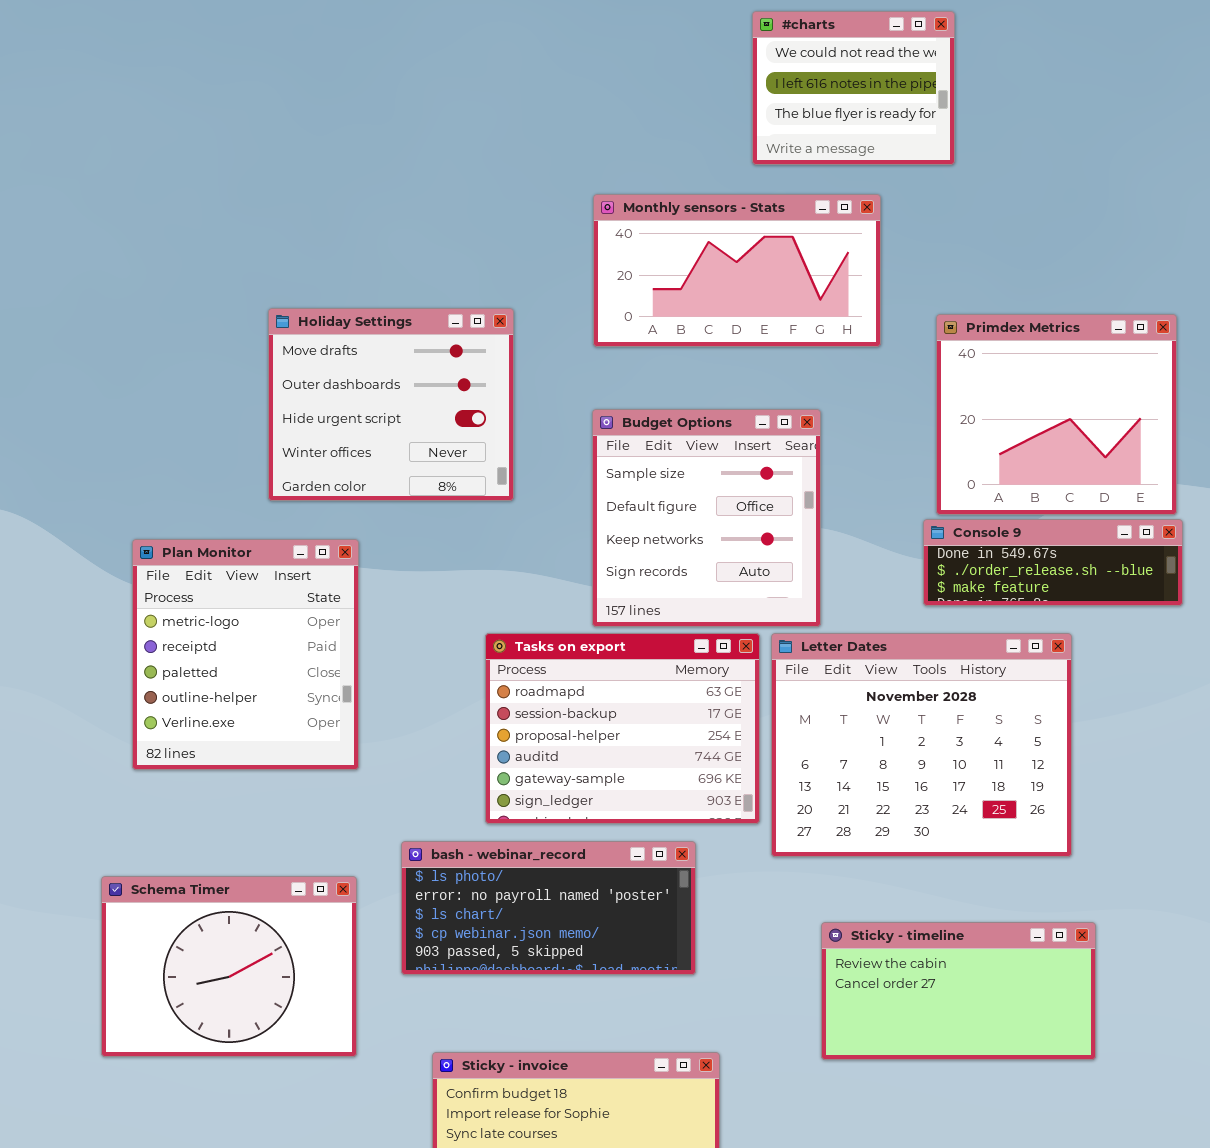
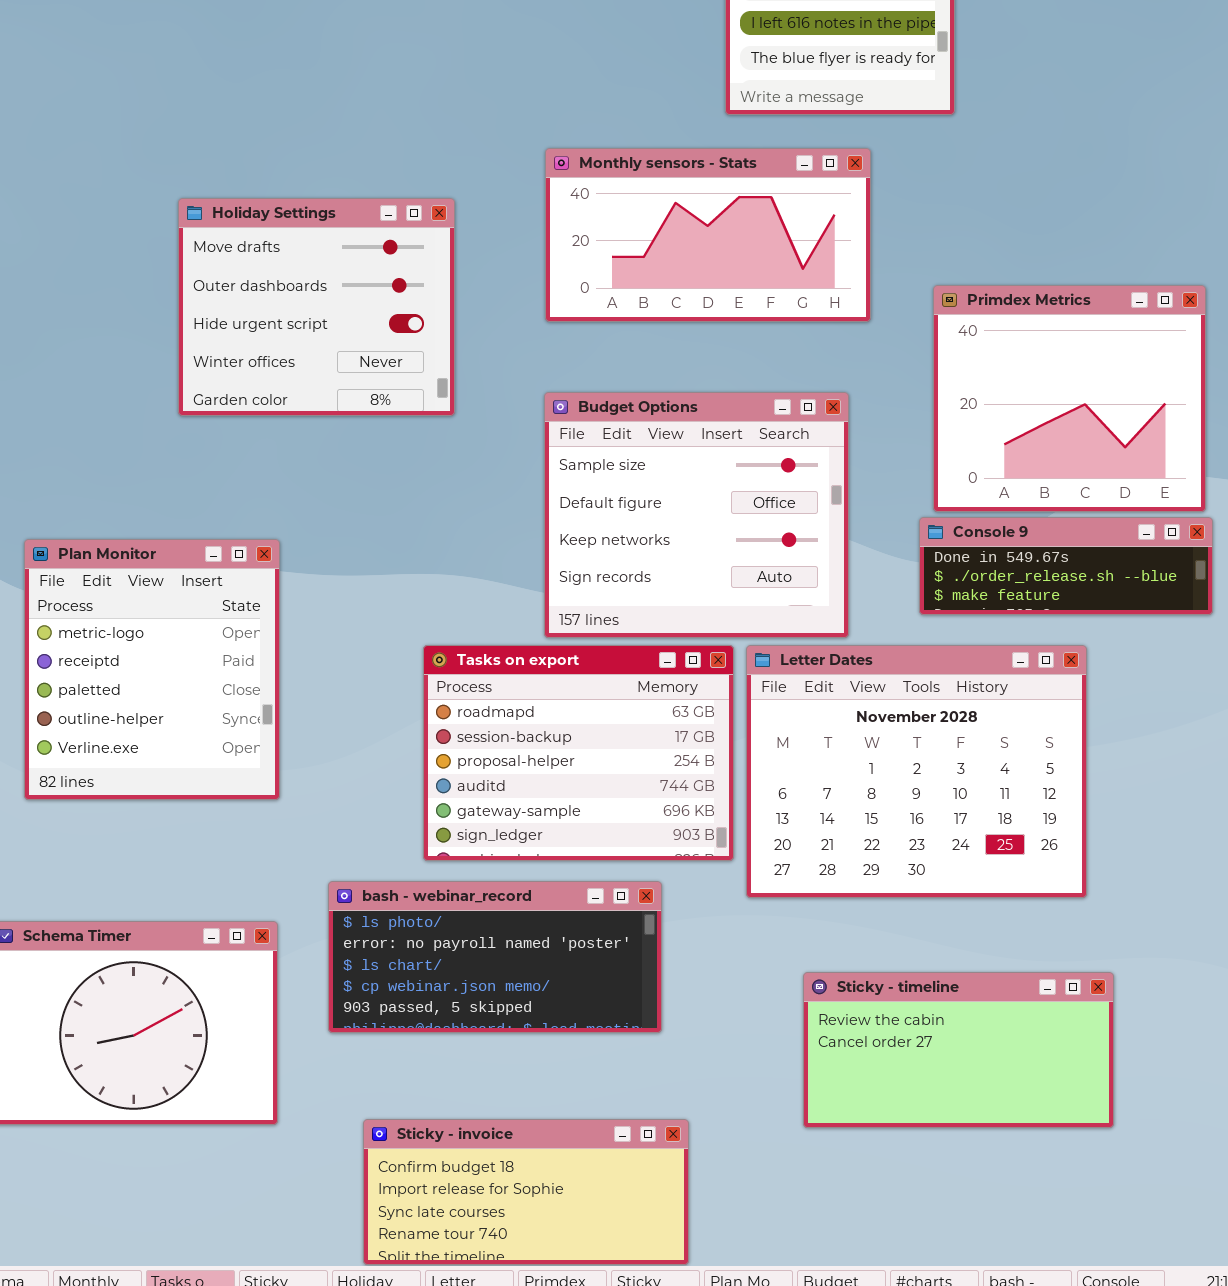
Holiday Settings: [268,308,514,501] -> [178,198,455,416], moved
Budget Options: [592,409,821,627] -> [544,392,849,638], resized

